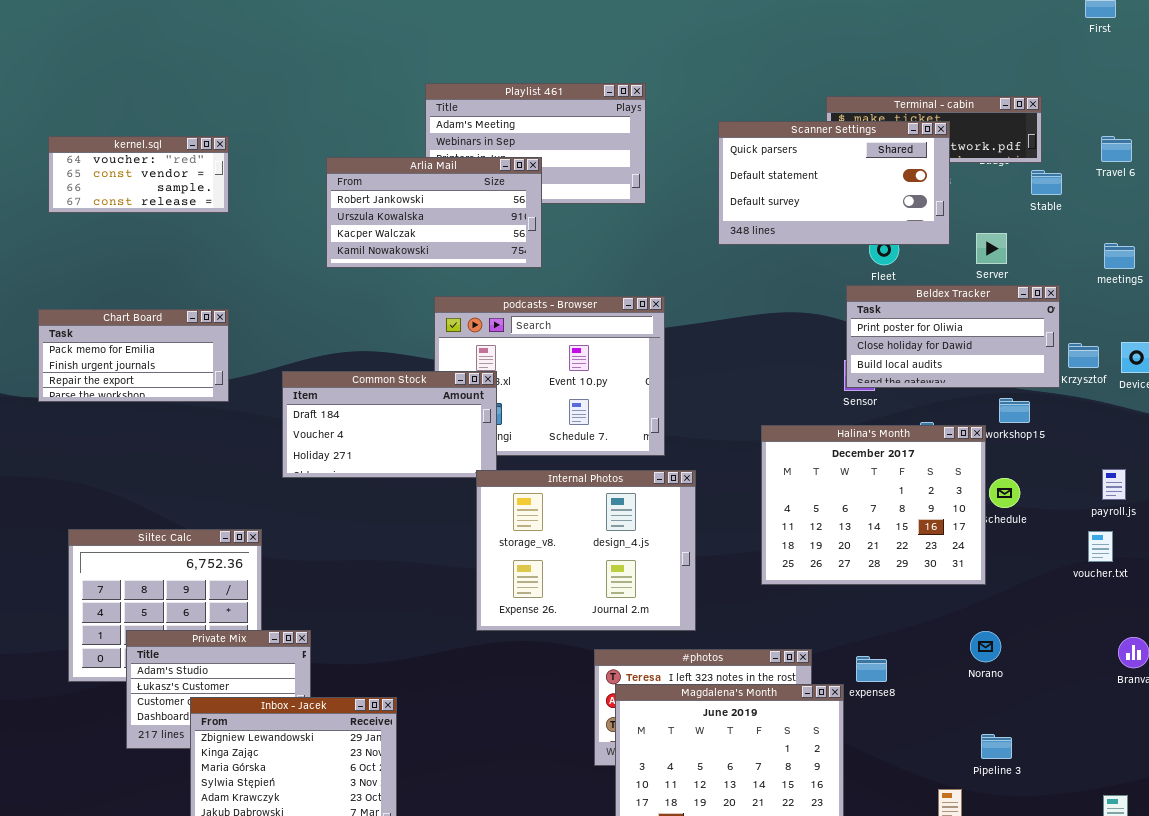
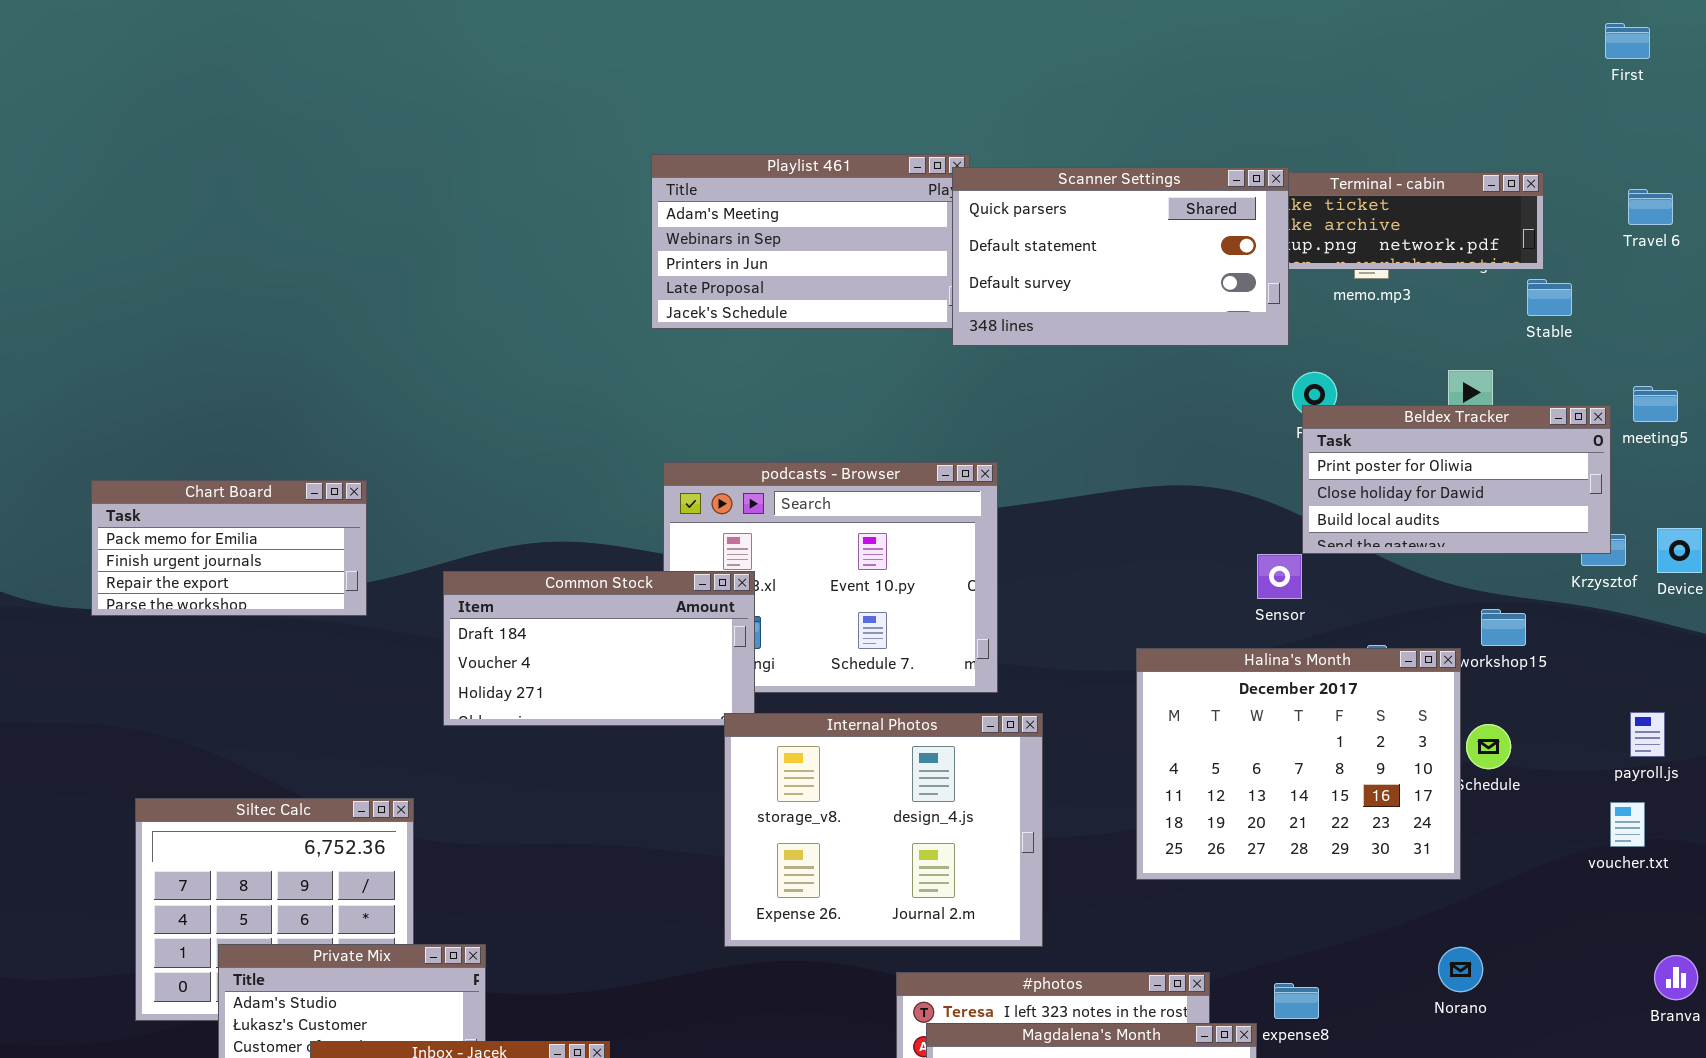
Scanner Settings: [718,121,950,245] -> [952,167,1289,346], moved
kernel.sql: [48,136,229,213] -> none, closed
Travel 6: [1101,136,1132,162] -> [1628,189,1673,225], moved
Arlia Mail: [326,157,542,268] -> none, closed
Beldex Tracker: [846,285,1060,388] -> [1302,405,1611,554], moved

